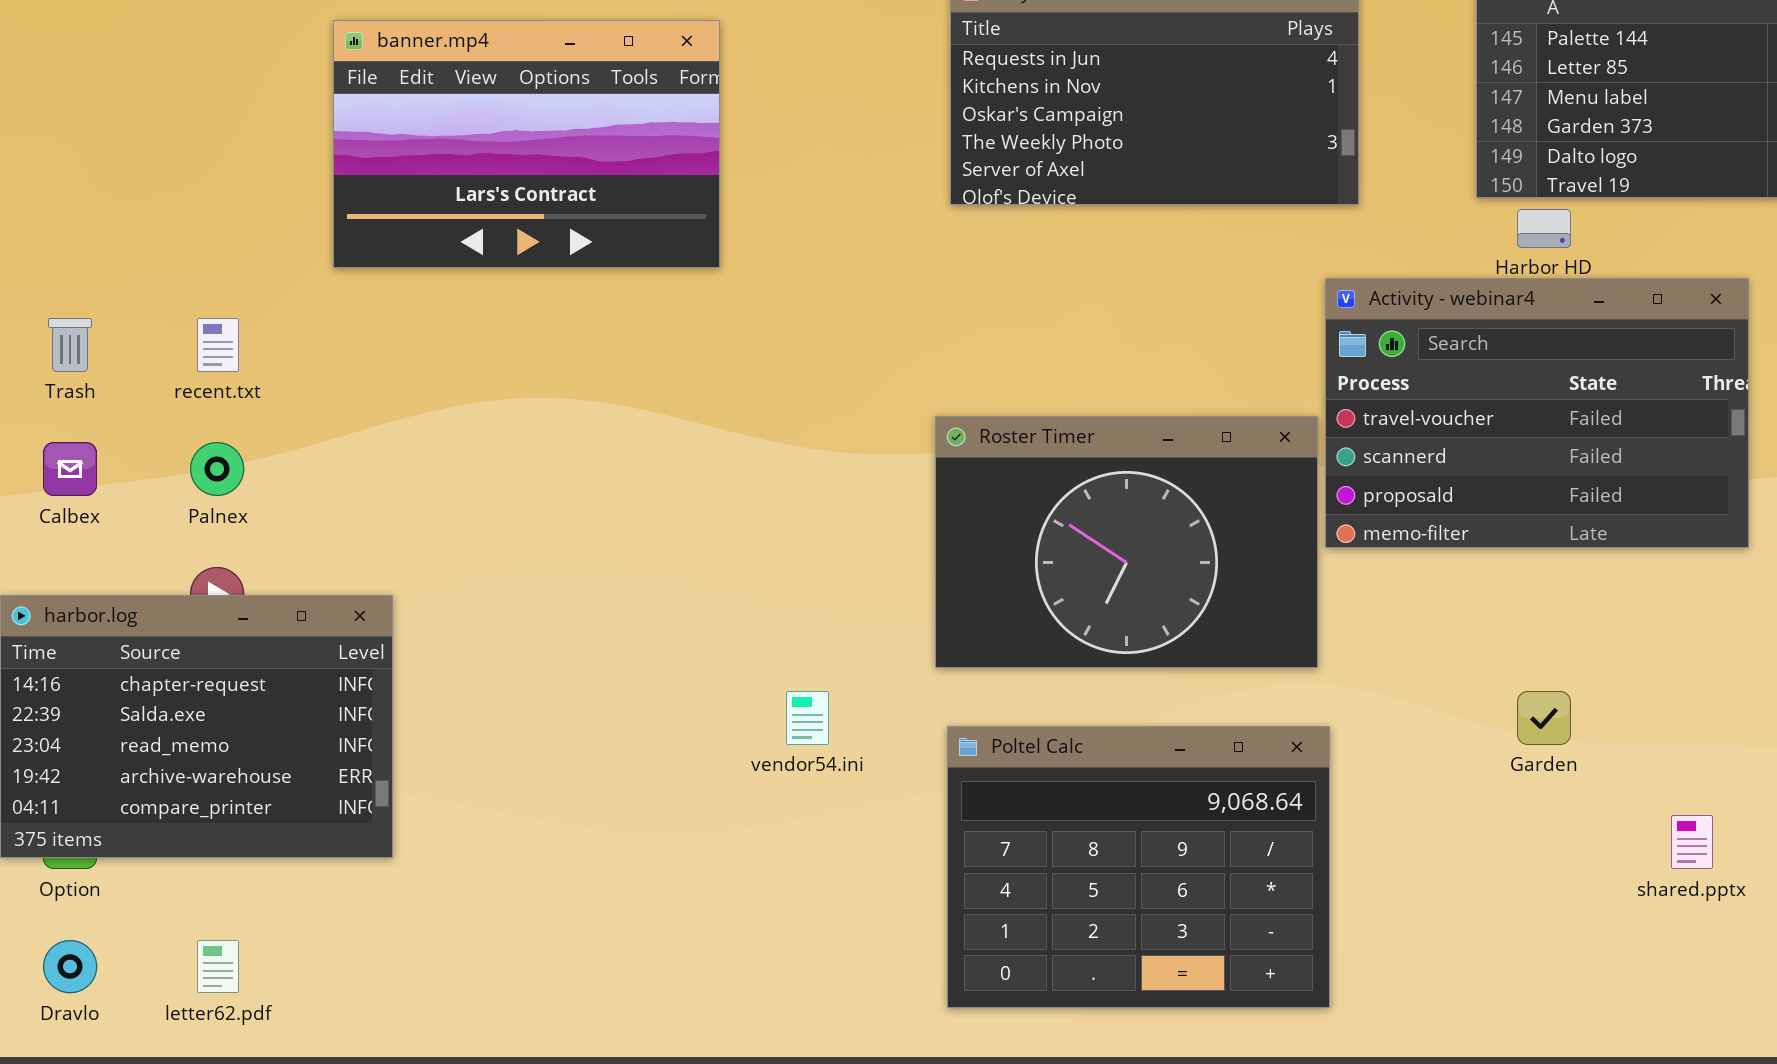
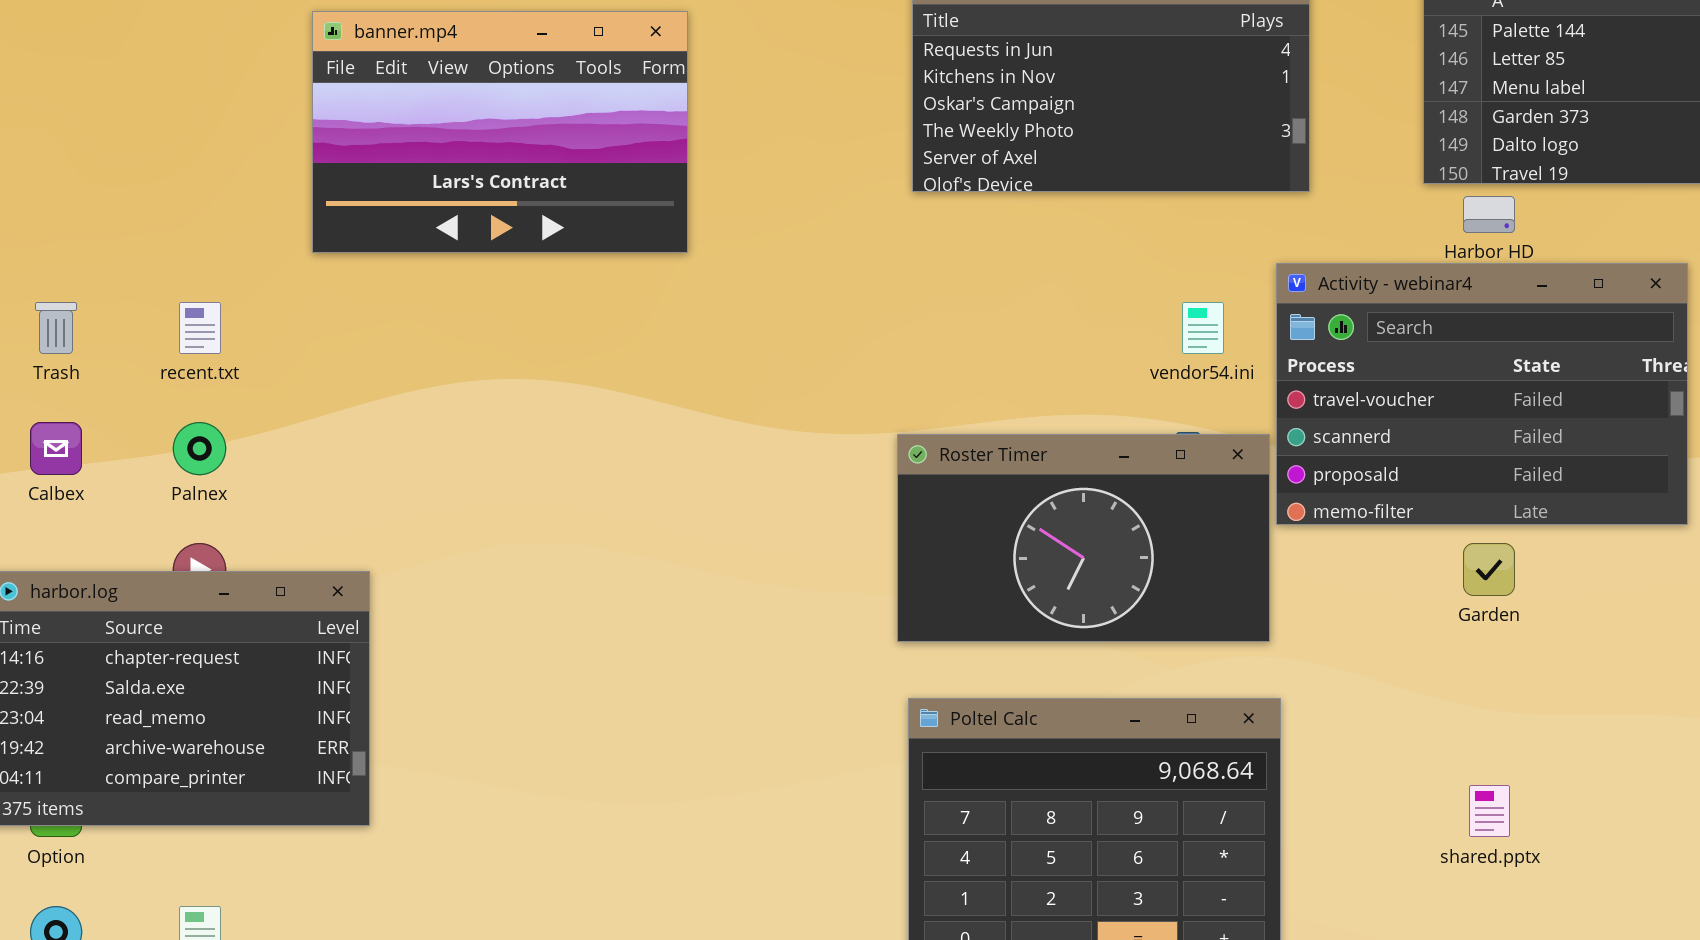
Roster Timer: [935,416,1318,668] -> [897,434,1270,642], resized
vendor54.ini: [786,691,829,745] -> [1182,302,1224,354], moved
Garden: [1517,691,1571,745] -> [1463,543,1515,596], moved
shared.pptx: [1671,815,1713,869] -> [1469,785,1510,837], moved

